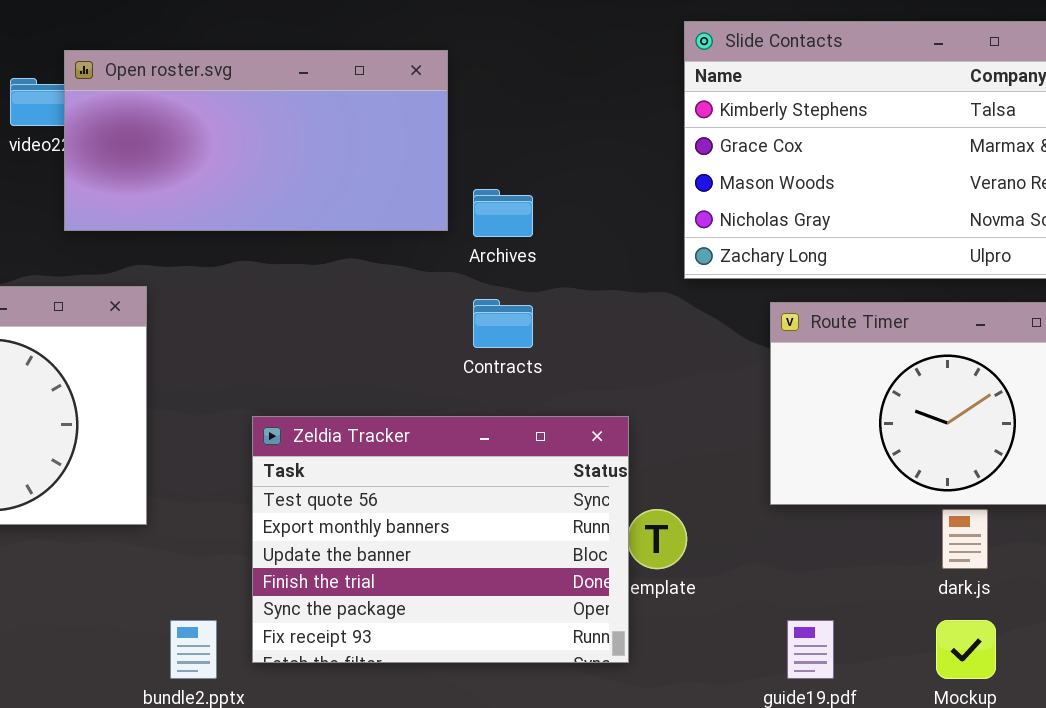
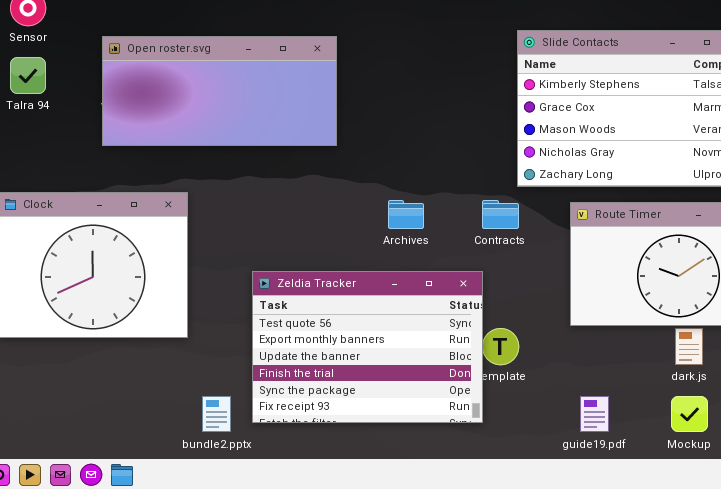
Open roster.svg: [64,50,448,231] -> [102,36,337,146], moved
Archives: [473,189,533,237] -> [388,200,424,229], moved
Contracts: [473,299,533,348] -> [482,200,519,229], moved

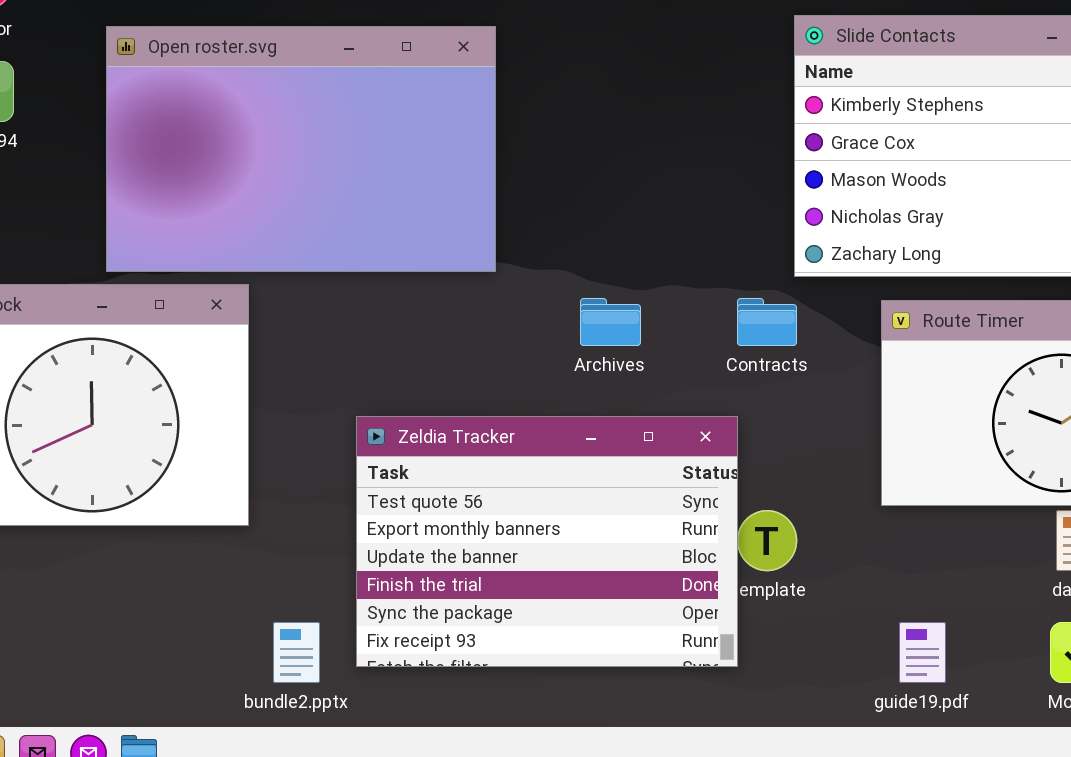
Open roster.svg: [102,36,337,146] -> [106,26,496,272], resized

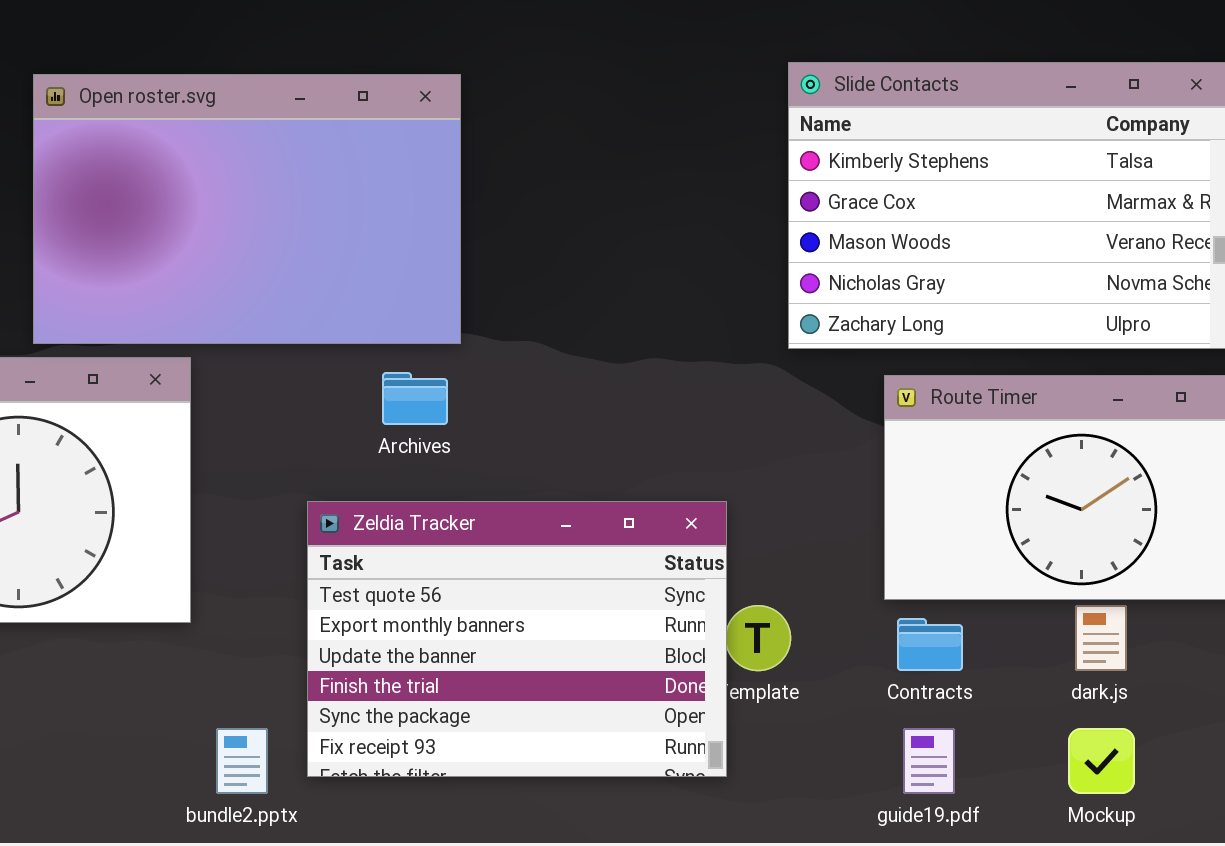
Archives: [580,298,641,346] -> [382,372,448,425], moved
Contracts: [737,298,797,346] -> [897,618,963,671], moved

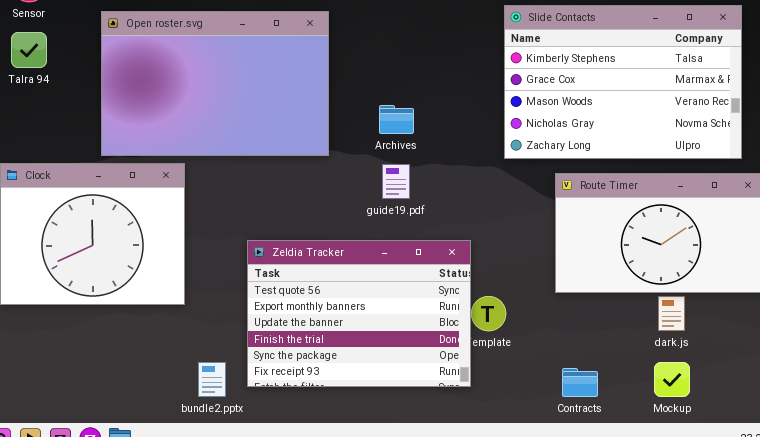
Archives: [382,372,448,425] -> [379,105,414,134], moved
Contracts: [897,618,963,671] -> [562,368,598,397], moved
guide19.pdf: [903,728,955,794] -> [382,164,410,199], moved

